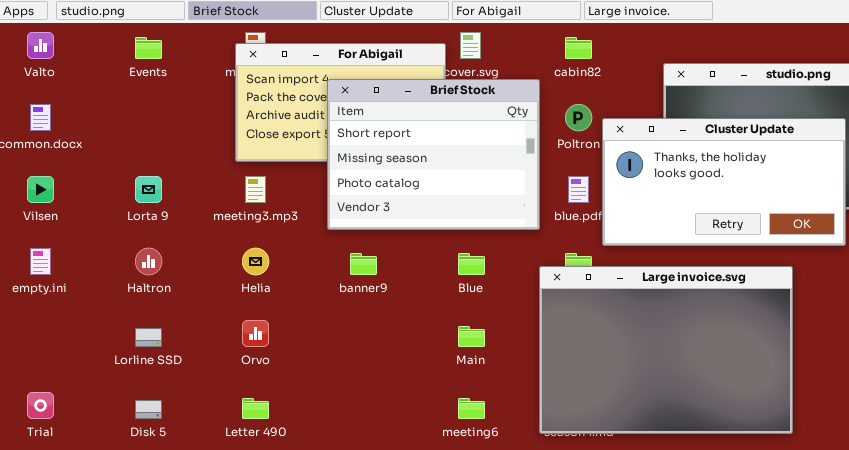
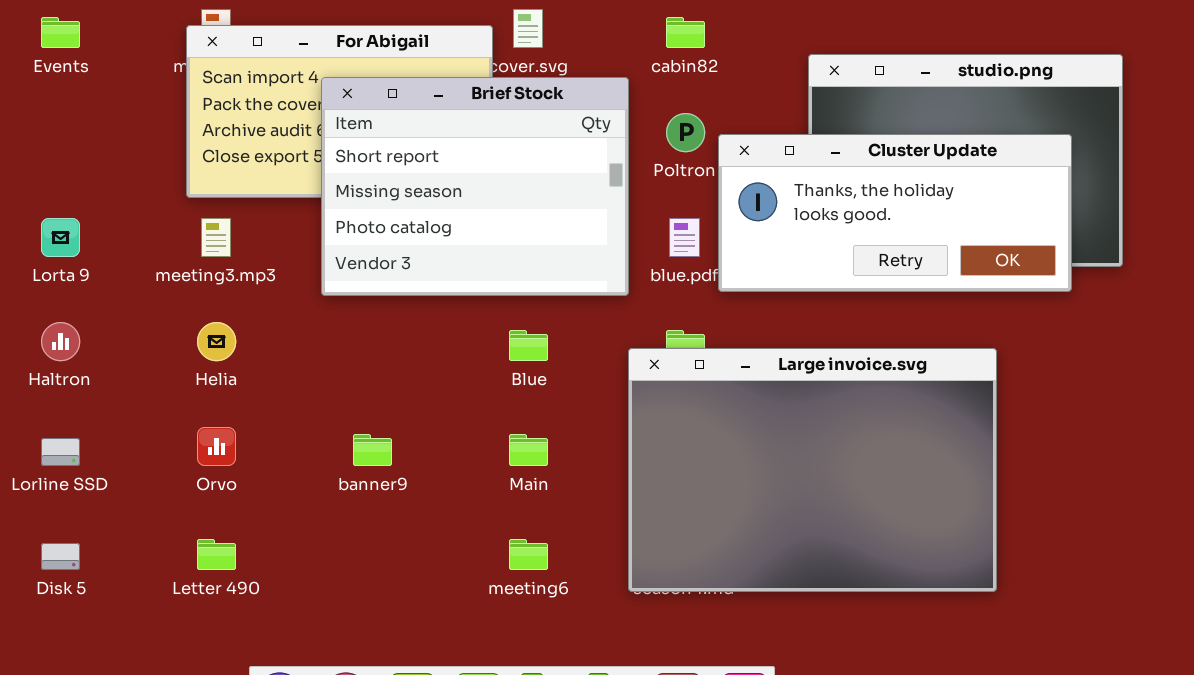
Cluster Update: [602,118,846,246] -> [718,134,1072,292], resized
banner9: [350,253,377,275] -> [353,434,392,466], moved

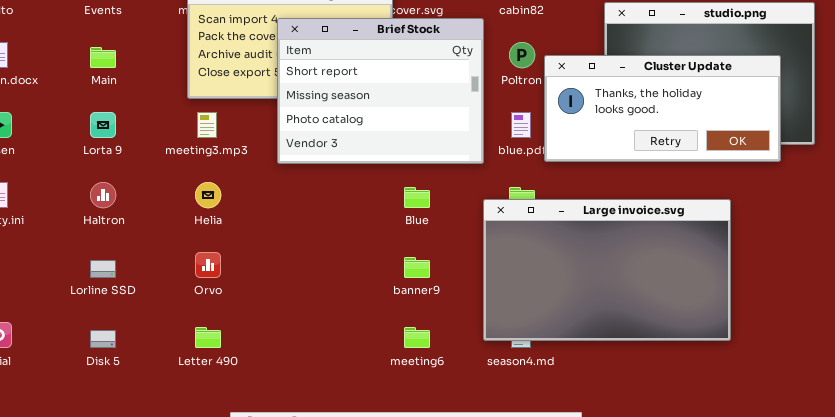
Large invoice.svg: [628,348,997,592] -> [483,199,731,341], resized
banner9: [353,434,392,466] -> [404,257,430,278], moved
Main: [509,434,548,466] -> [90,47,116,68], moved

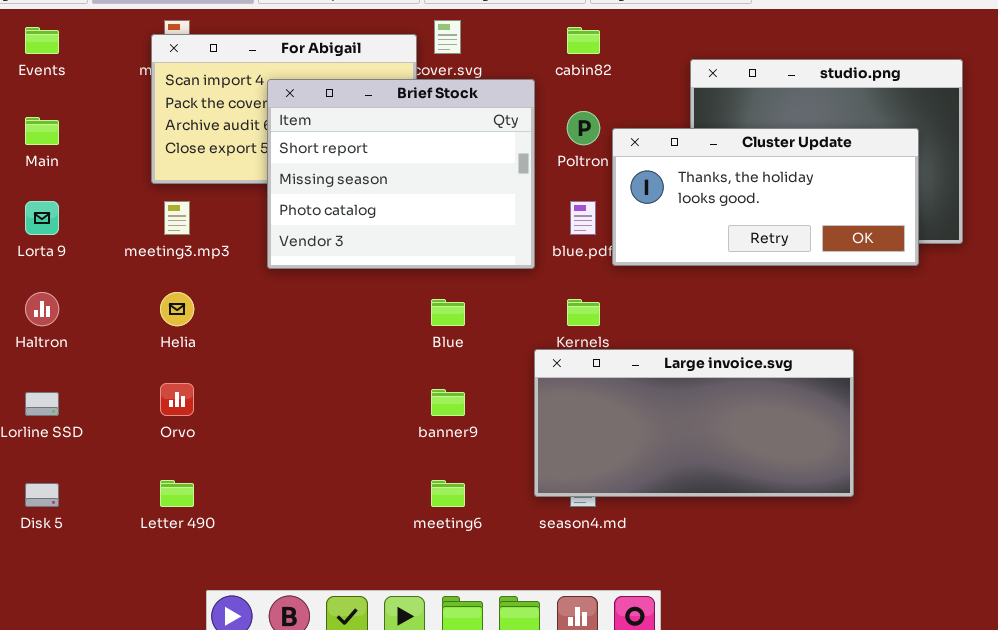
Large invoice.svg: [483,199,731,341] -> [534,349,854,497], resized

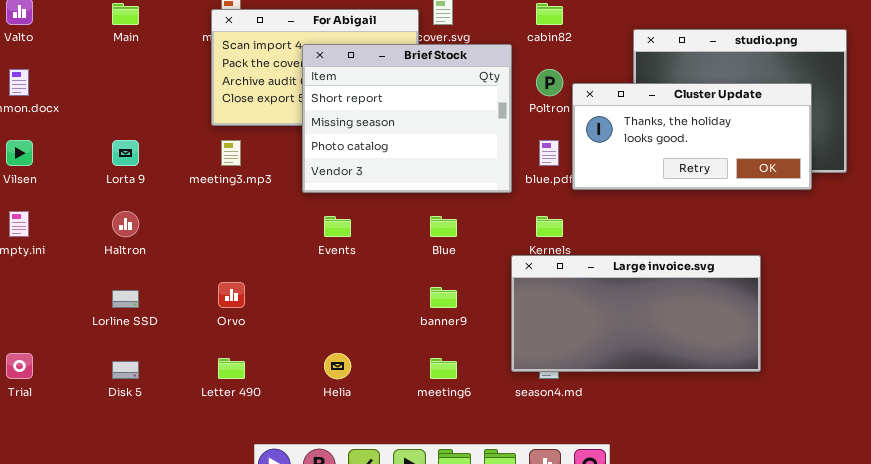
Events: [25,27,59,54] -> [324,216,351,237], moved
Main: [25,117,59,145] -> [112,3,139,25], moved
Helia: [160,292,194,326] -> [324,353,351,379], moved

